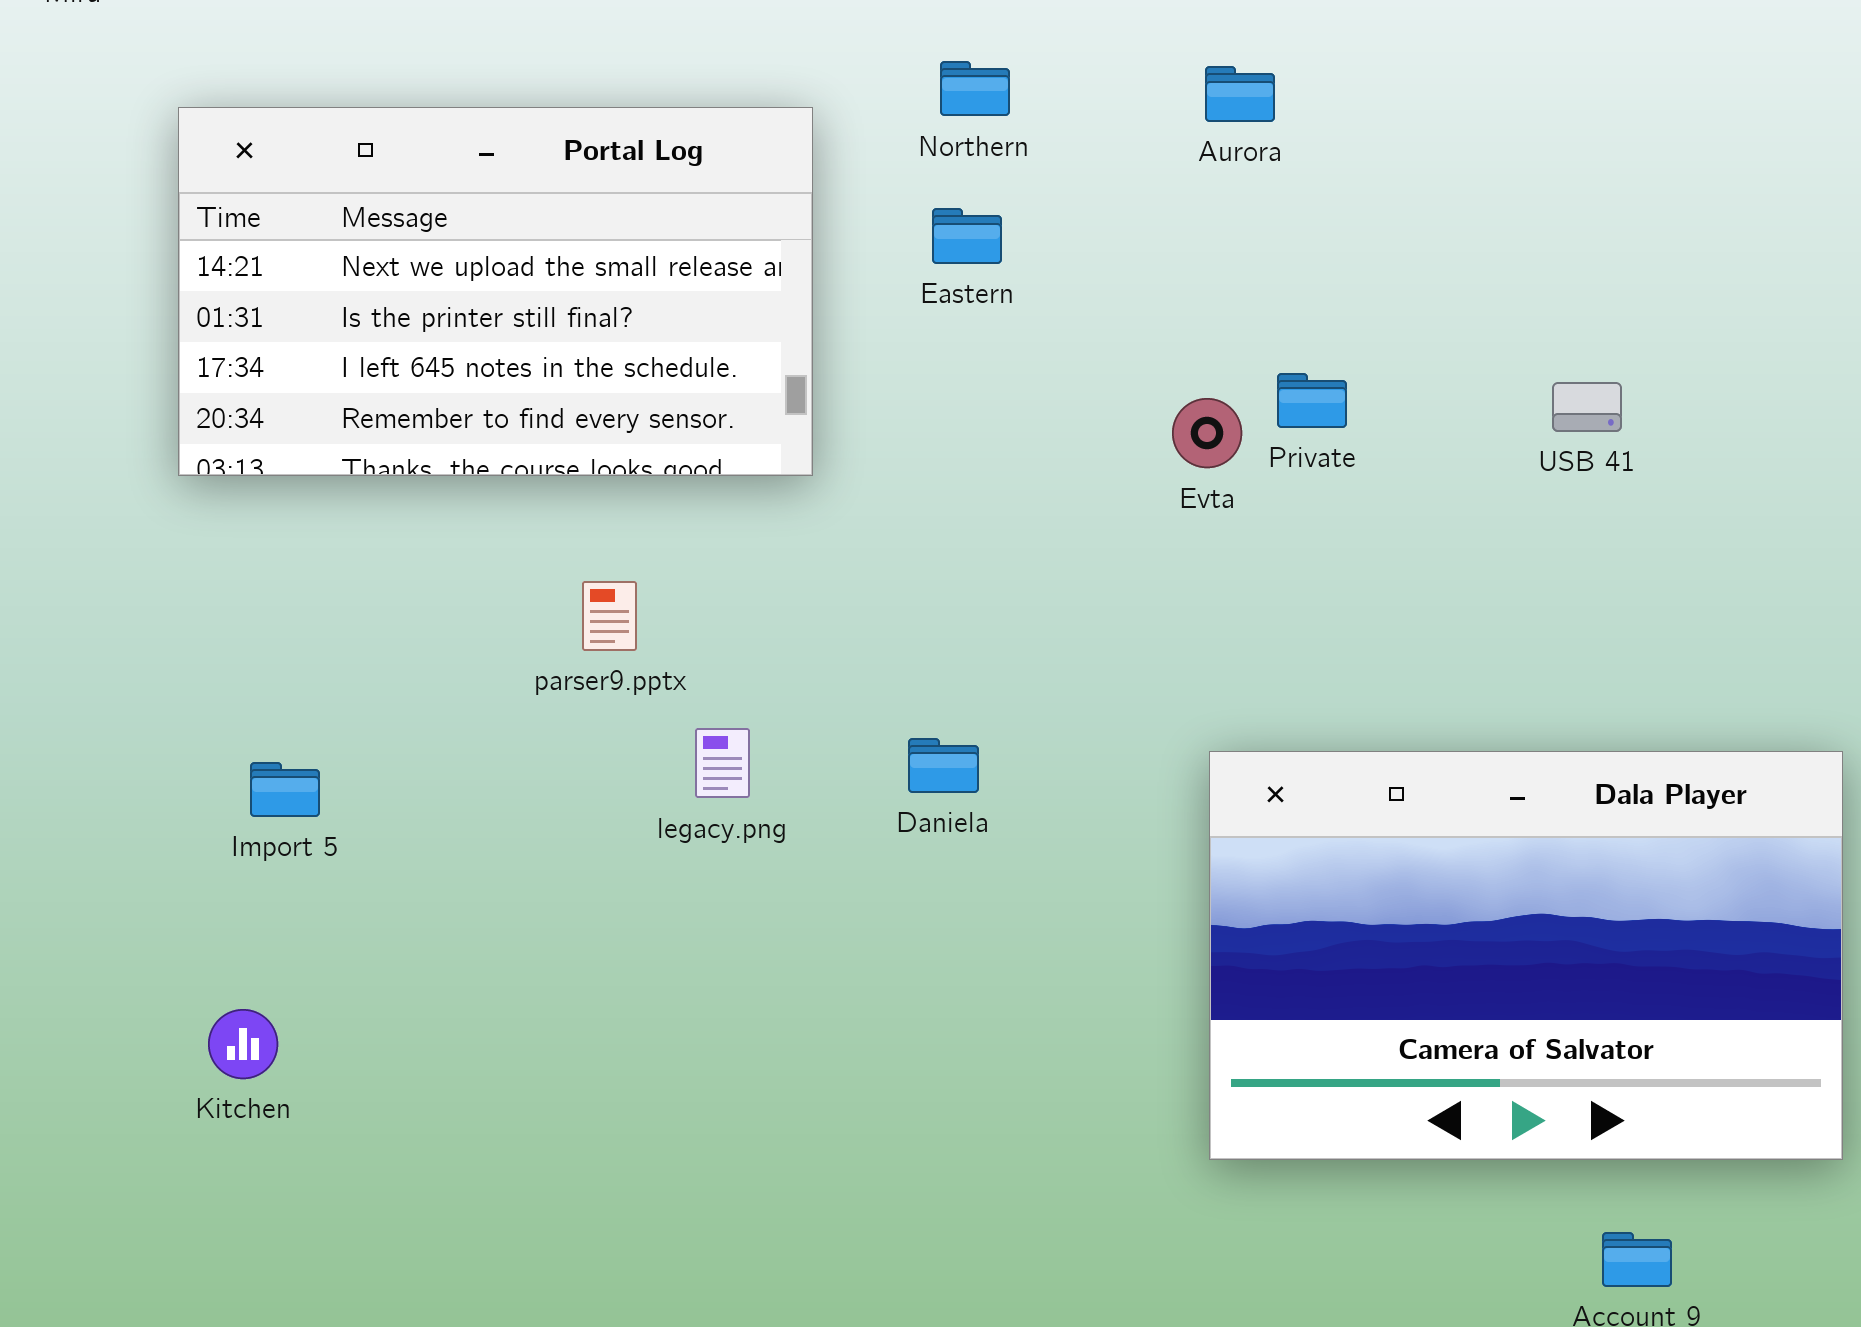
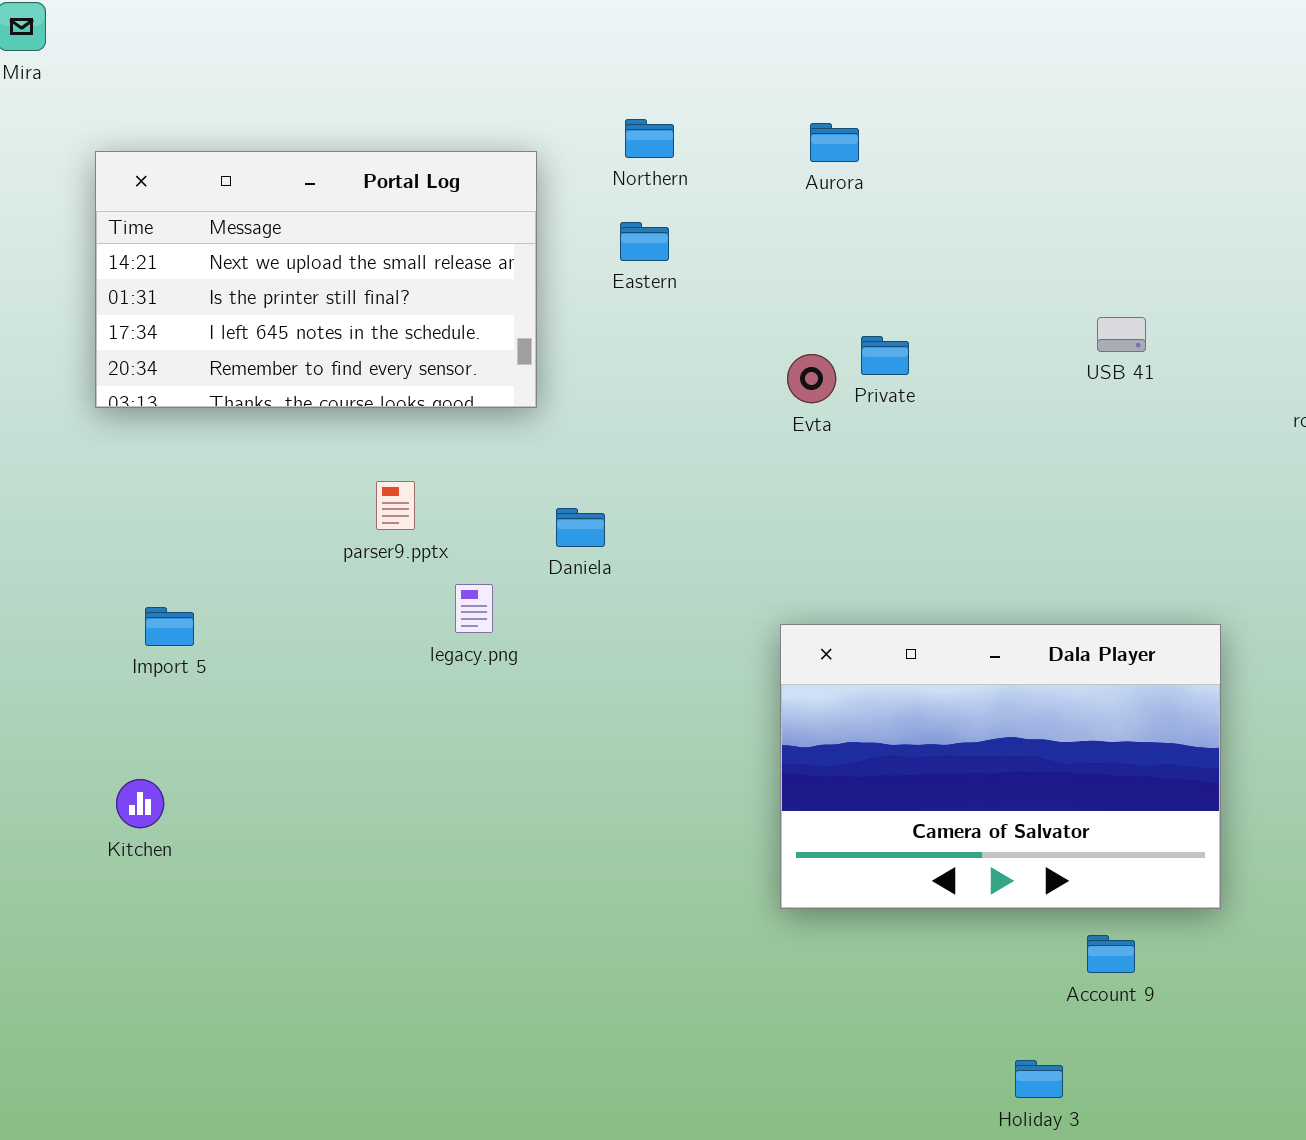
USB 41: [1552,382,1622,432] -> [1097,317,1146,352], moved
Daniela: [908,738,979,793] -> [556,508,605,547], moved
Dala Player: [1209,751,1843,1160] -> [780,624,1221,909], moved

